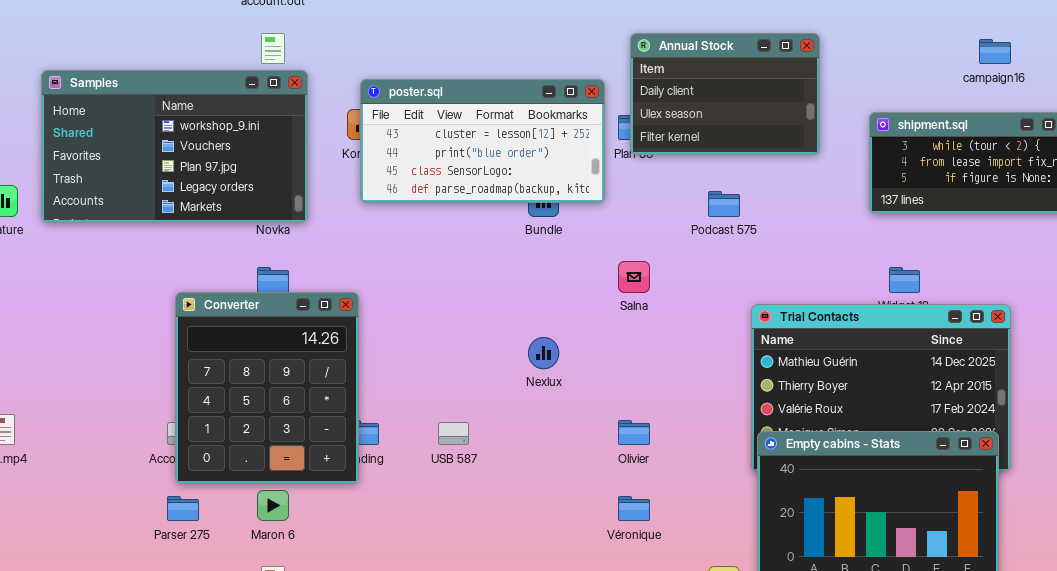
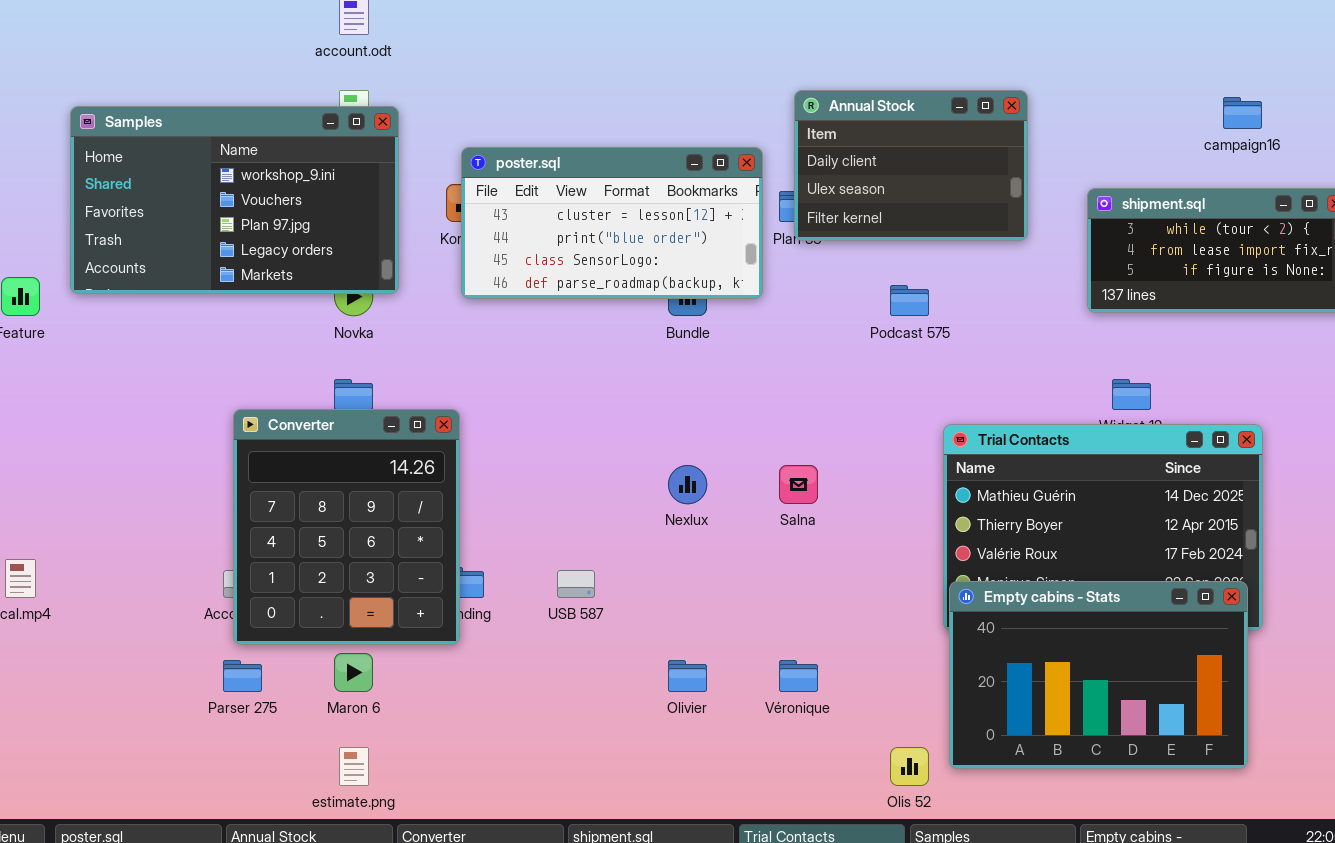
Samples: [41,70,308,223] -> [70,106,399,294], moved
Salna: [618,261,650,293] -> [779,465,818,504], moved
Olivier: [618,420,650,445] -> [668,660,707,692], moved

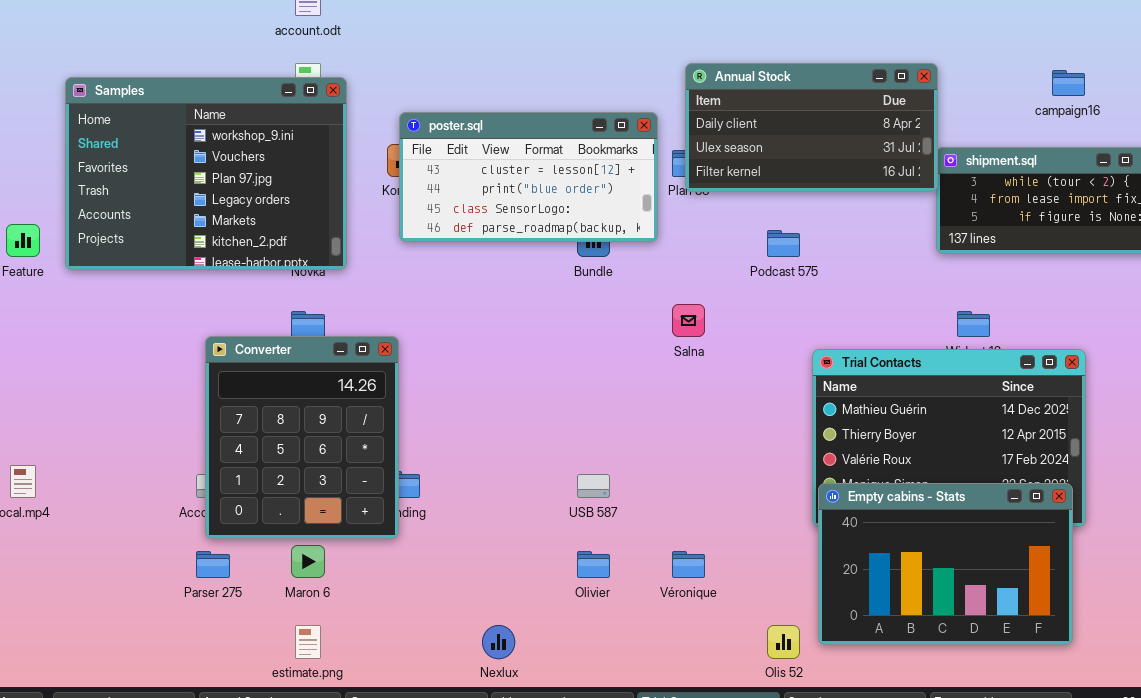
Annual Stock: [794,90,1028,241] -> [685,63,938,192], resized
Samples: [70,106,399,294] -> [65,77,347,270], resized
Nexlux: [668,465,707,504] -> [482,625,515,659], moved
Salna: [779,465,818,504] -> [672,304,705,337], moved
USB 587: [557,570,595,598] -> [577,474,610,498], moved

